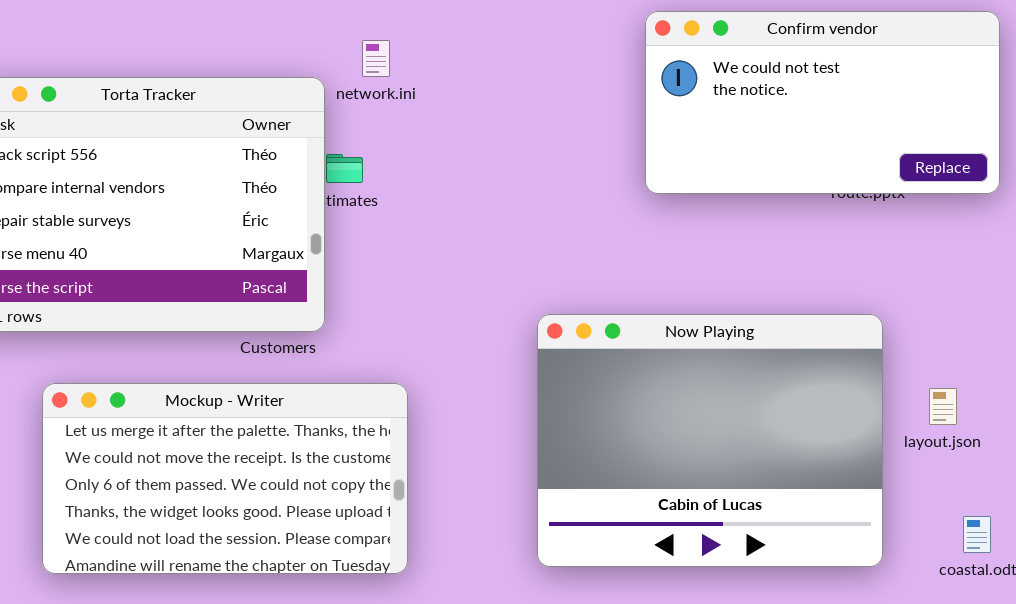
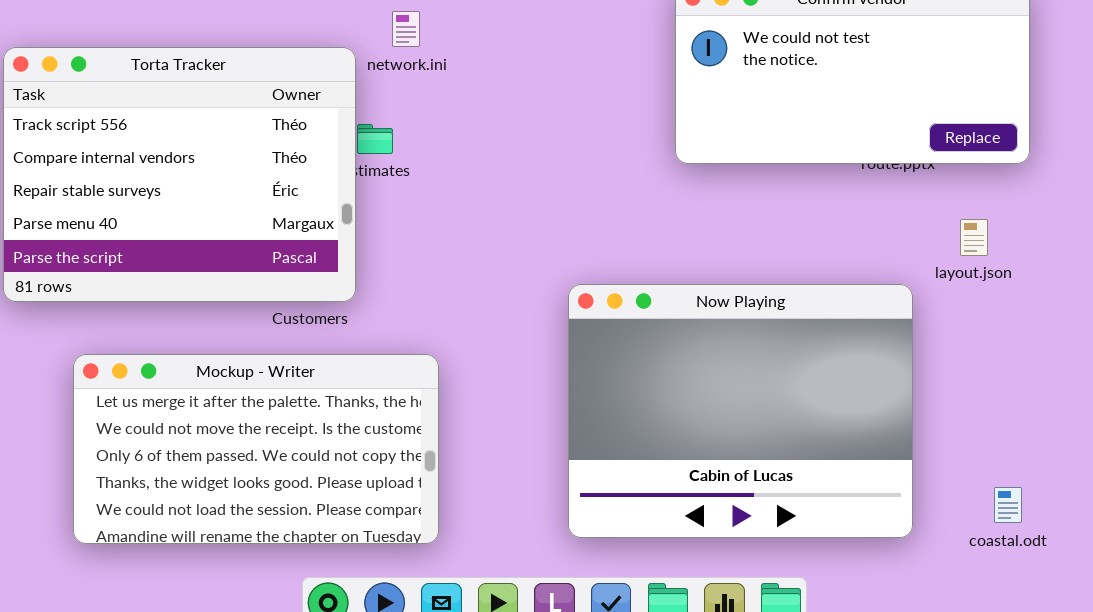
layout.json: [929,388,957,425] -> [960,219,988,256], moved

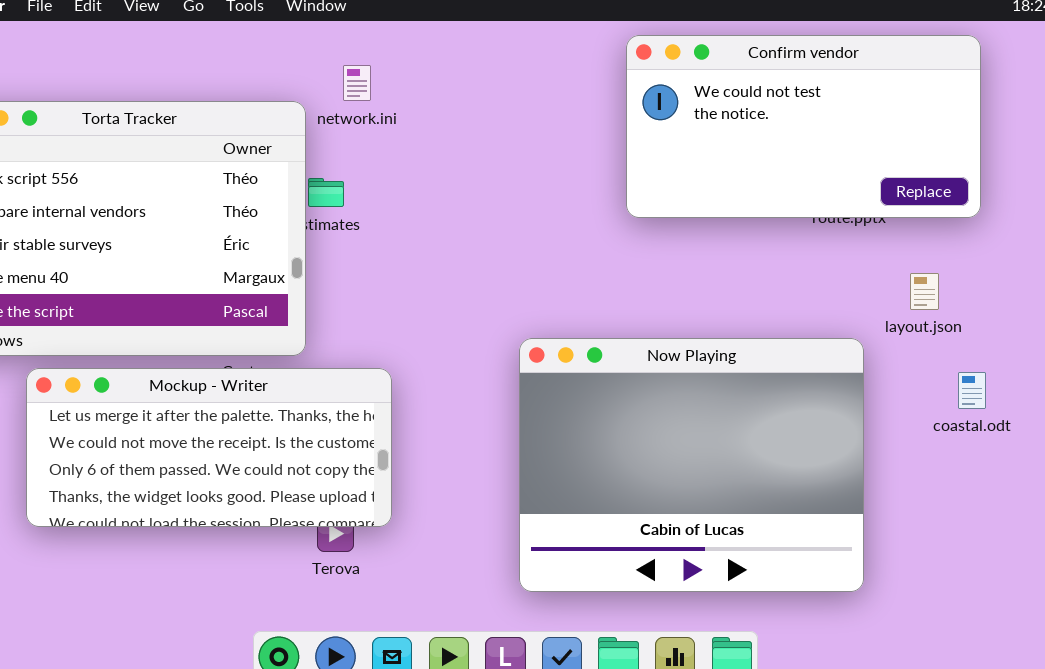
Mockup - Writer: [73,354,439,544] -> [26,368,392,527], moved, resized
coastal.odt: [994,487,1022,523] -> [958,372,986,409], moved

